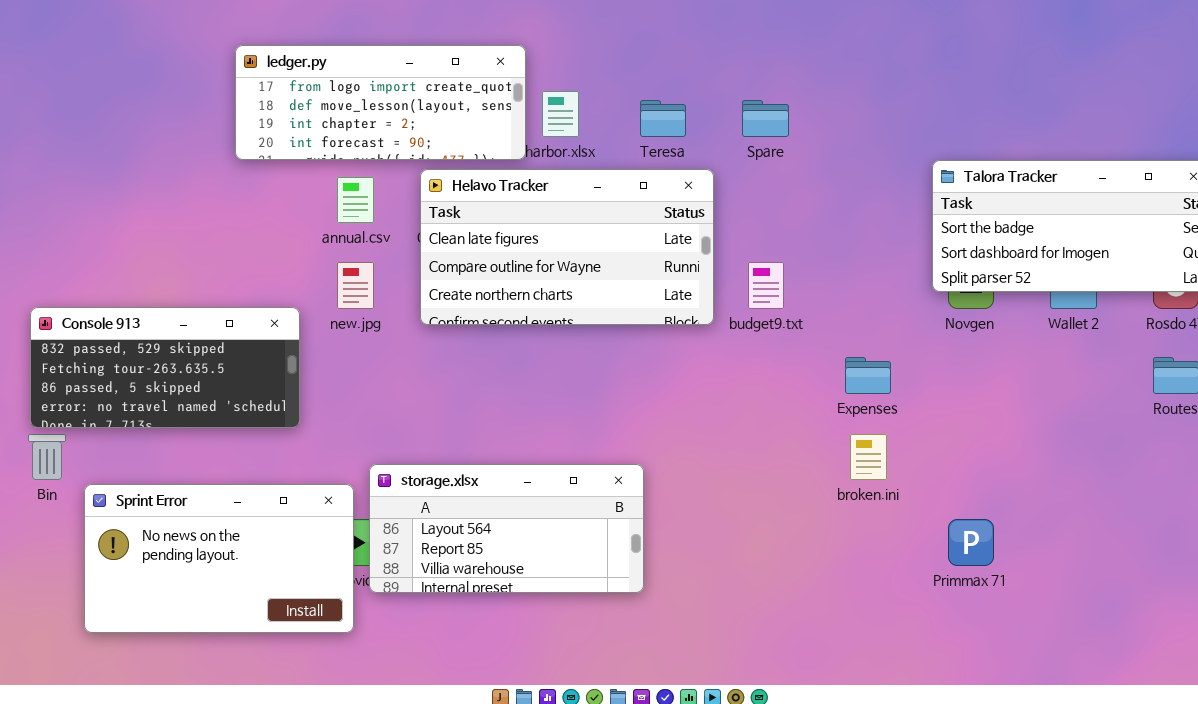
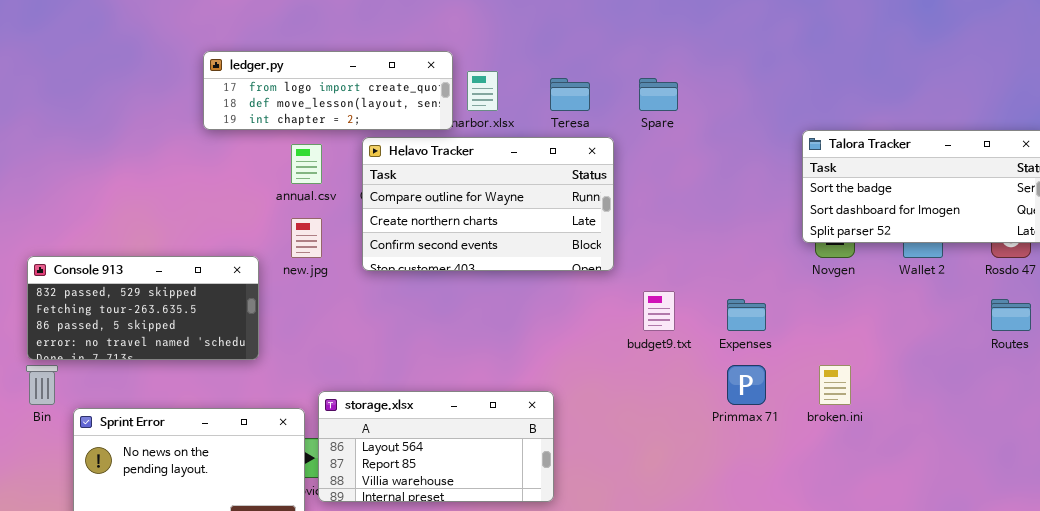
ledger.py: [235,45,526,160] -> [203,51,453,130], resized
Helavo Tracker: [420,169,714,325] -> [362,137,614,271], scrolled down 1 row
budget9.txt: [748,262,784,309] -> [643,291,675,331], moved
broken.ini: [850,434,887,480] -> [819,365,851,405], moved
Primmax 71: [948,519,994,566] -> [727,365,766,405], moved

